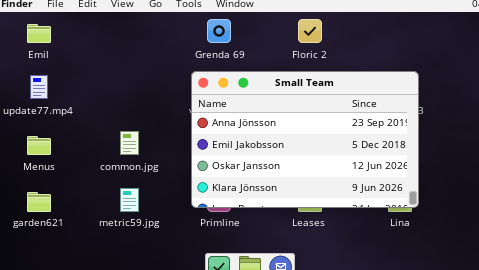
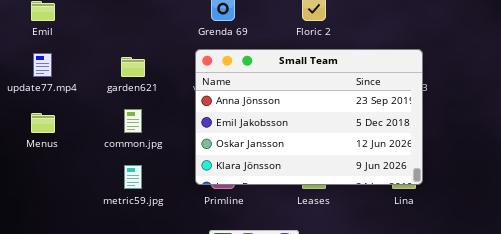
garden621: [27,192,51,212] -> [121,57,145,77], moved

